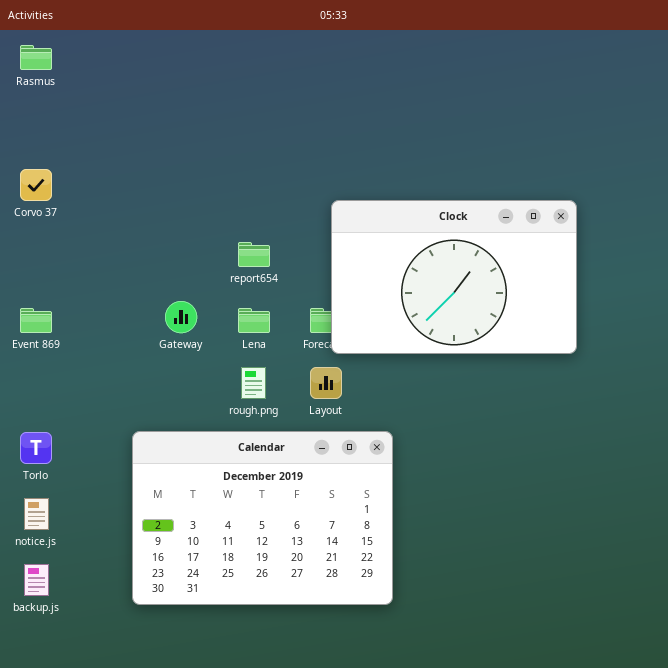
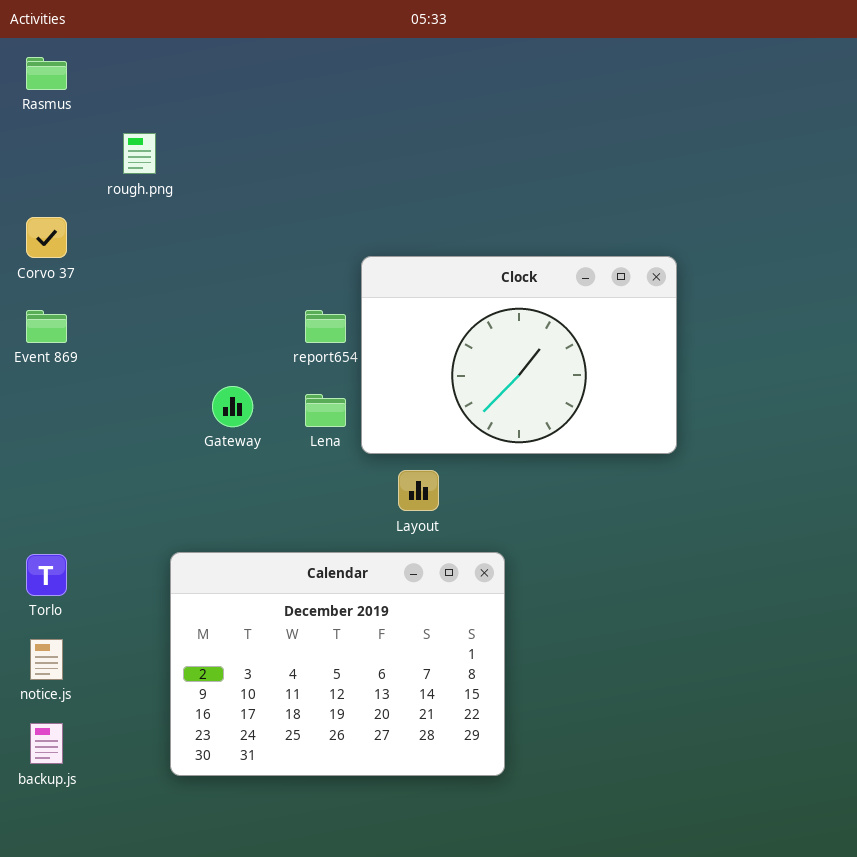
Clock: [331,200,577,354] -> [361,256,677,454], moved
Event 869: [20,308,52,333] -> [26,310,67,343], moved
rough.png: [241,367,266,399] -> [123,133,156,174], moved

